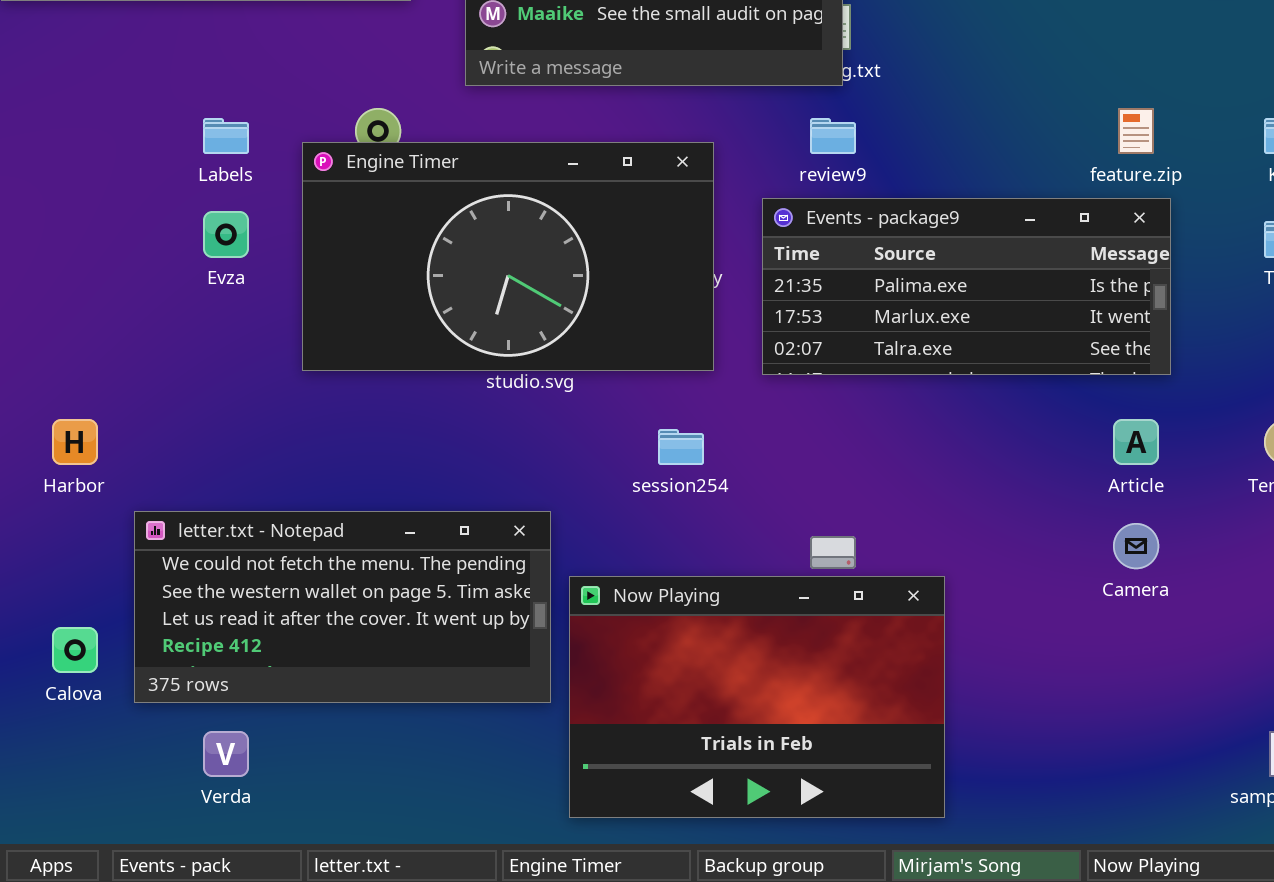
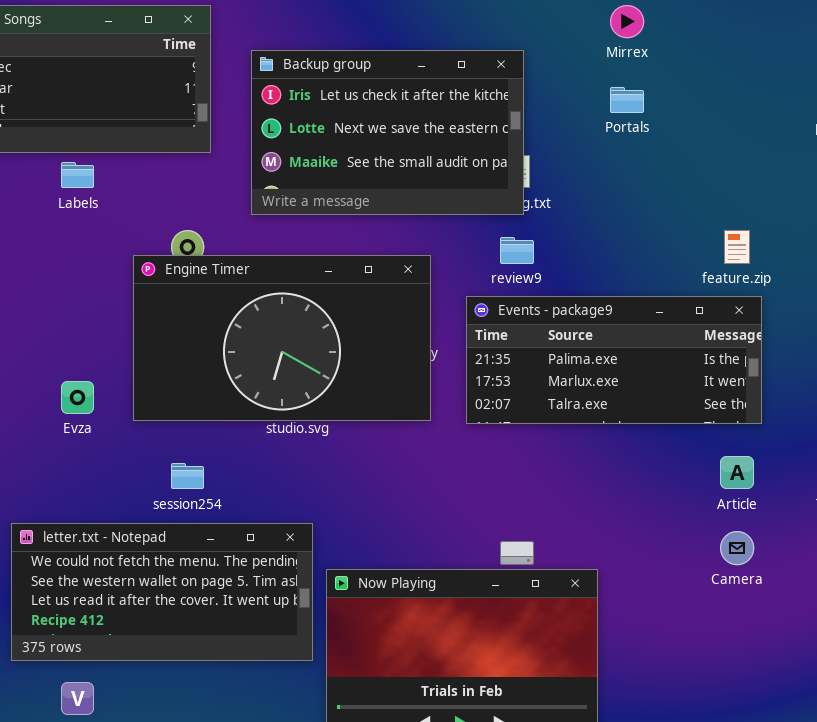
Labels: [203,118,249,154] -> [61,162,94,188], moved
Evza: [203,211,249,258] -> [61,381,94,414], moved
session254: [658,429,704,465] -> [171,463,204,489], moved

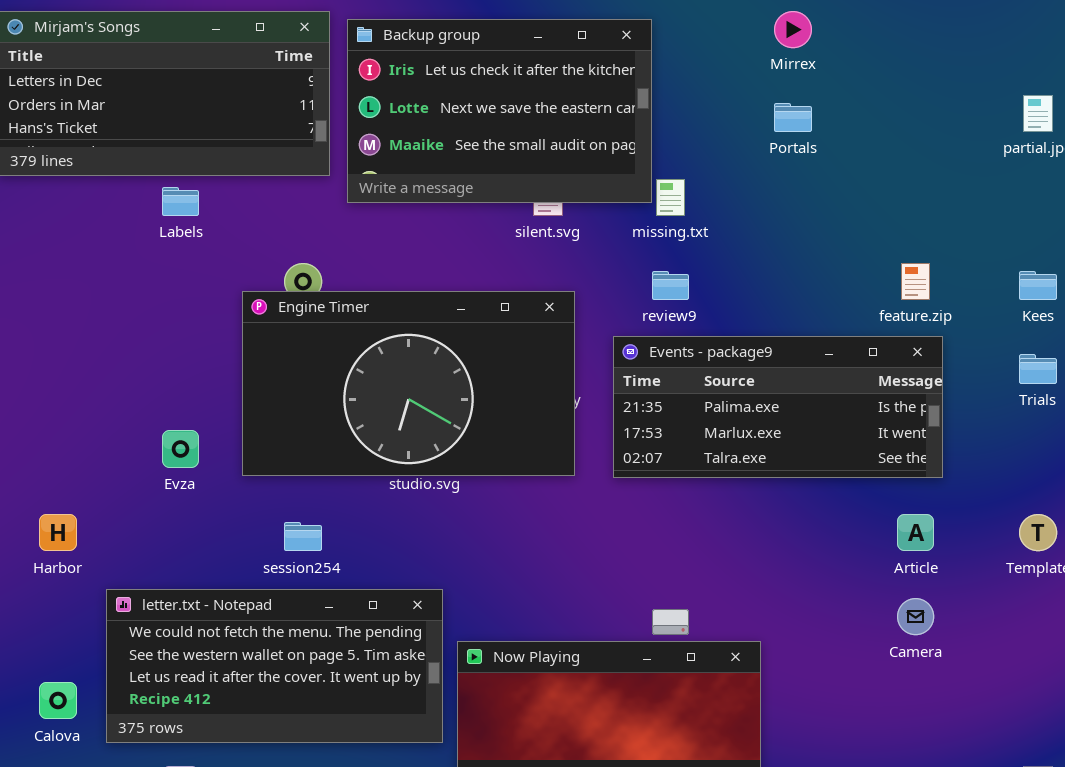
Backup group: [251,50,524,215] -> [347,19,652,203], moved

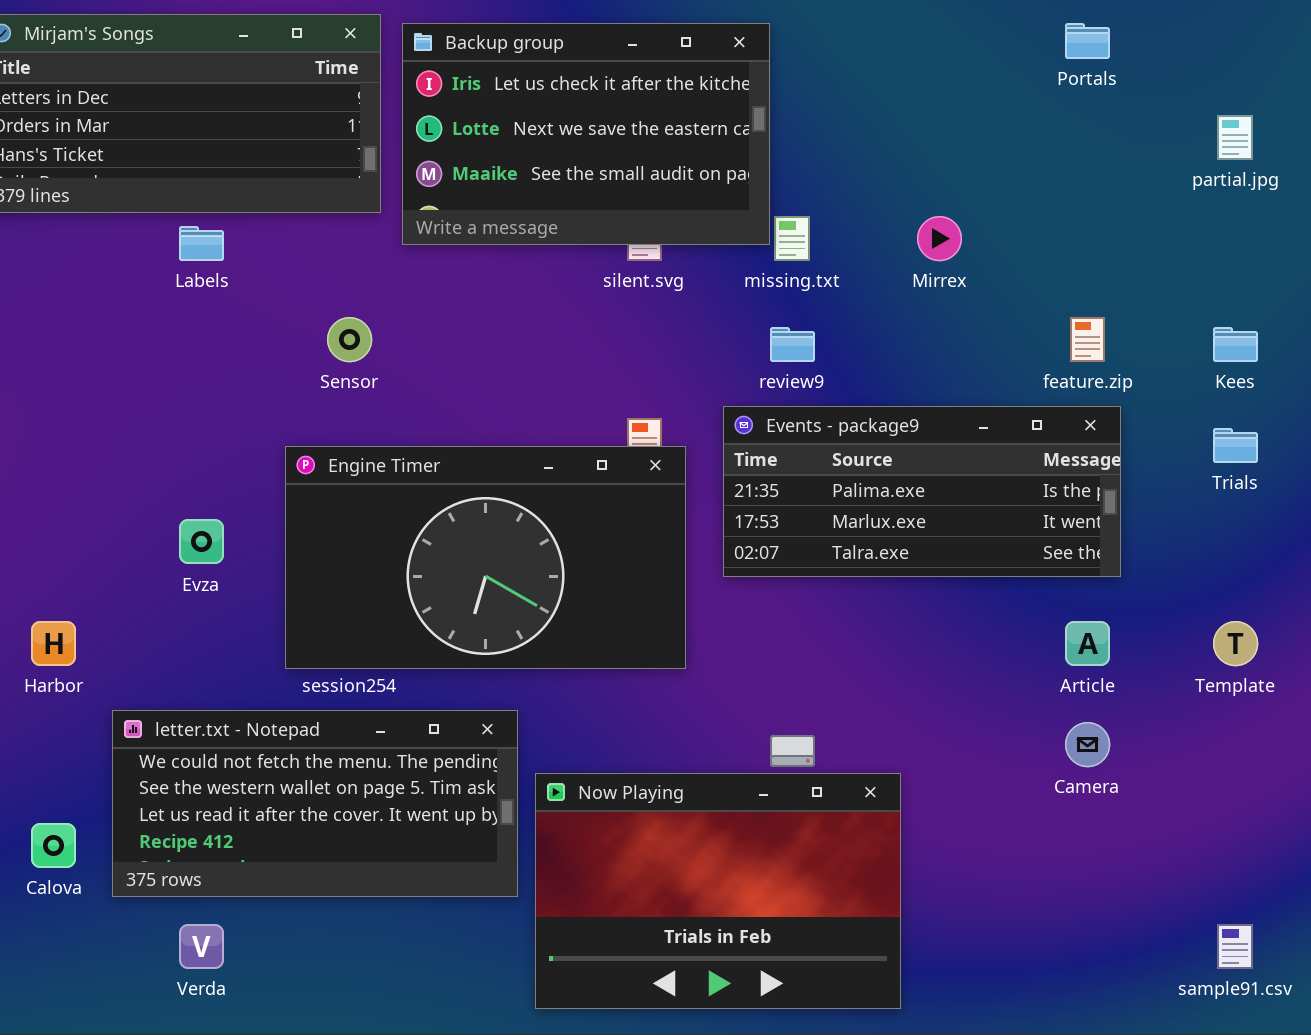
Mirrex: [774,11,812,48] -> [917,216,962,261], moved
Portals: [774,103,812,132] -> [1065,23,1110,59], moved
Engine Timer: [242,291,575,476] -> [285,446,686,669], moved

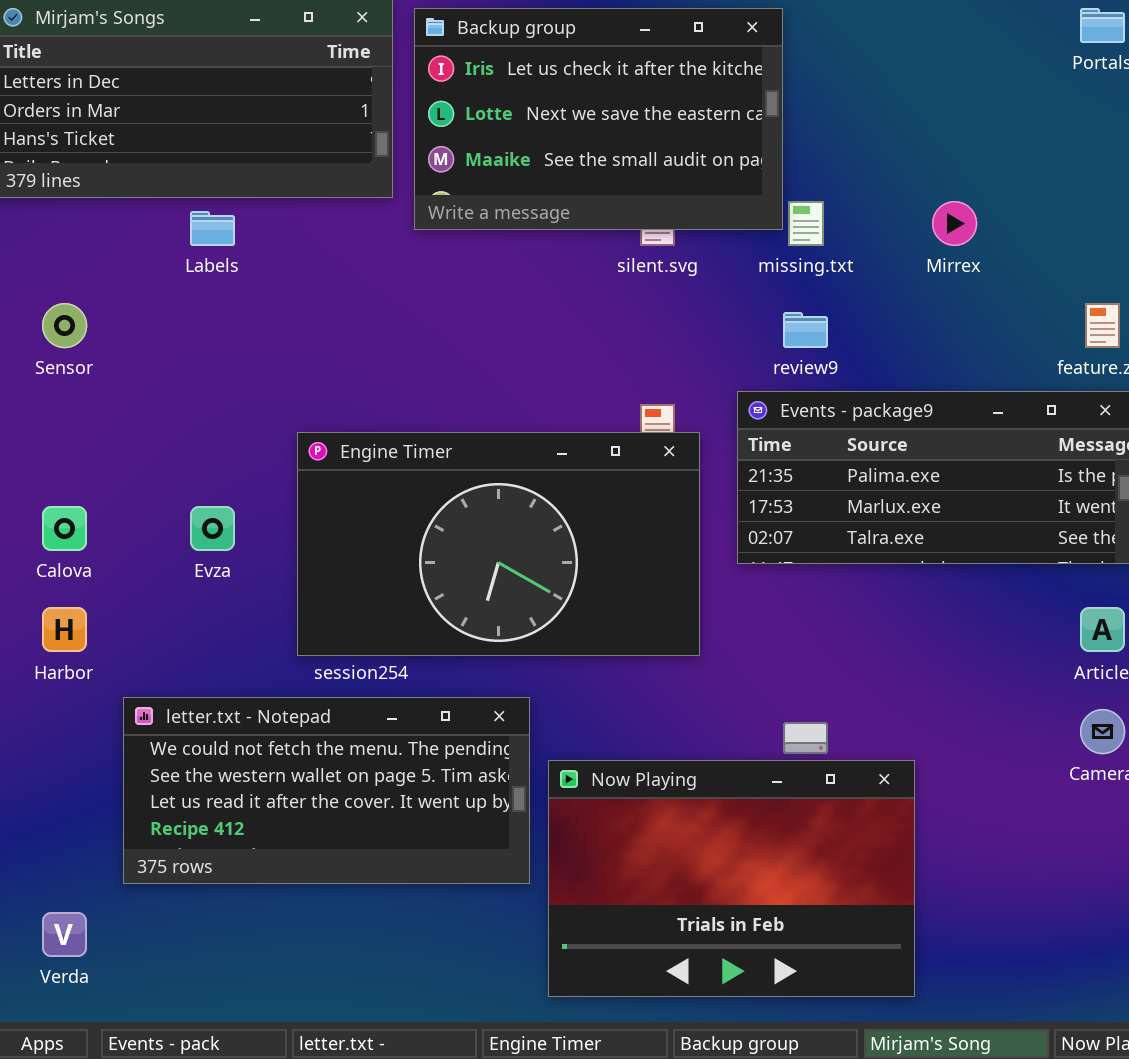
Sensor: [327,317,372,362] -> [42,303,87,348], moved
Calova: [31,823,76,868] -> [42,506,87,551], moved
Verda: [179,924,224,969] -> [42,912,87,957], moved

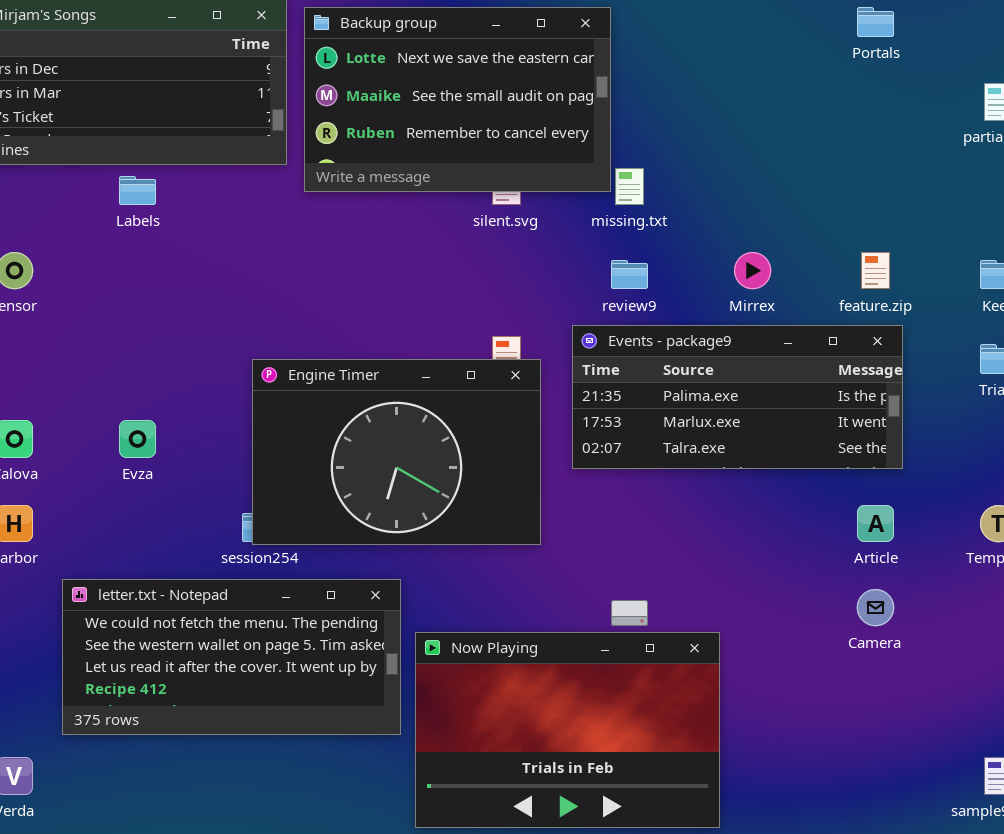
Backup group: [414,8,783,230] -> [304,7,611,192], scrolled down 1 row
Mirrex: [932,201,977,246] -> [734,252,771,289], moved
Engine Timer: [297,432,700,656] -> [252,359,541,545], resized

